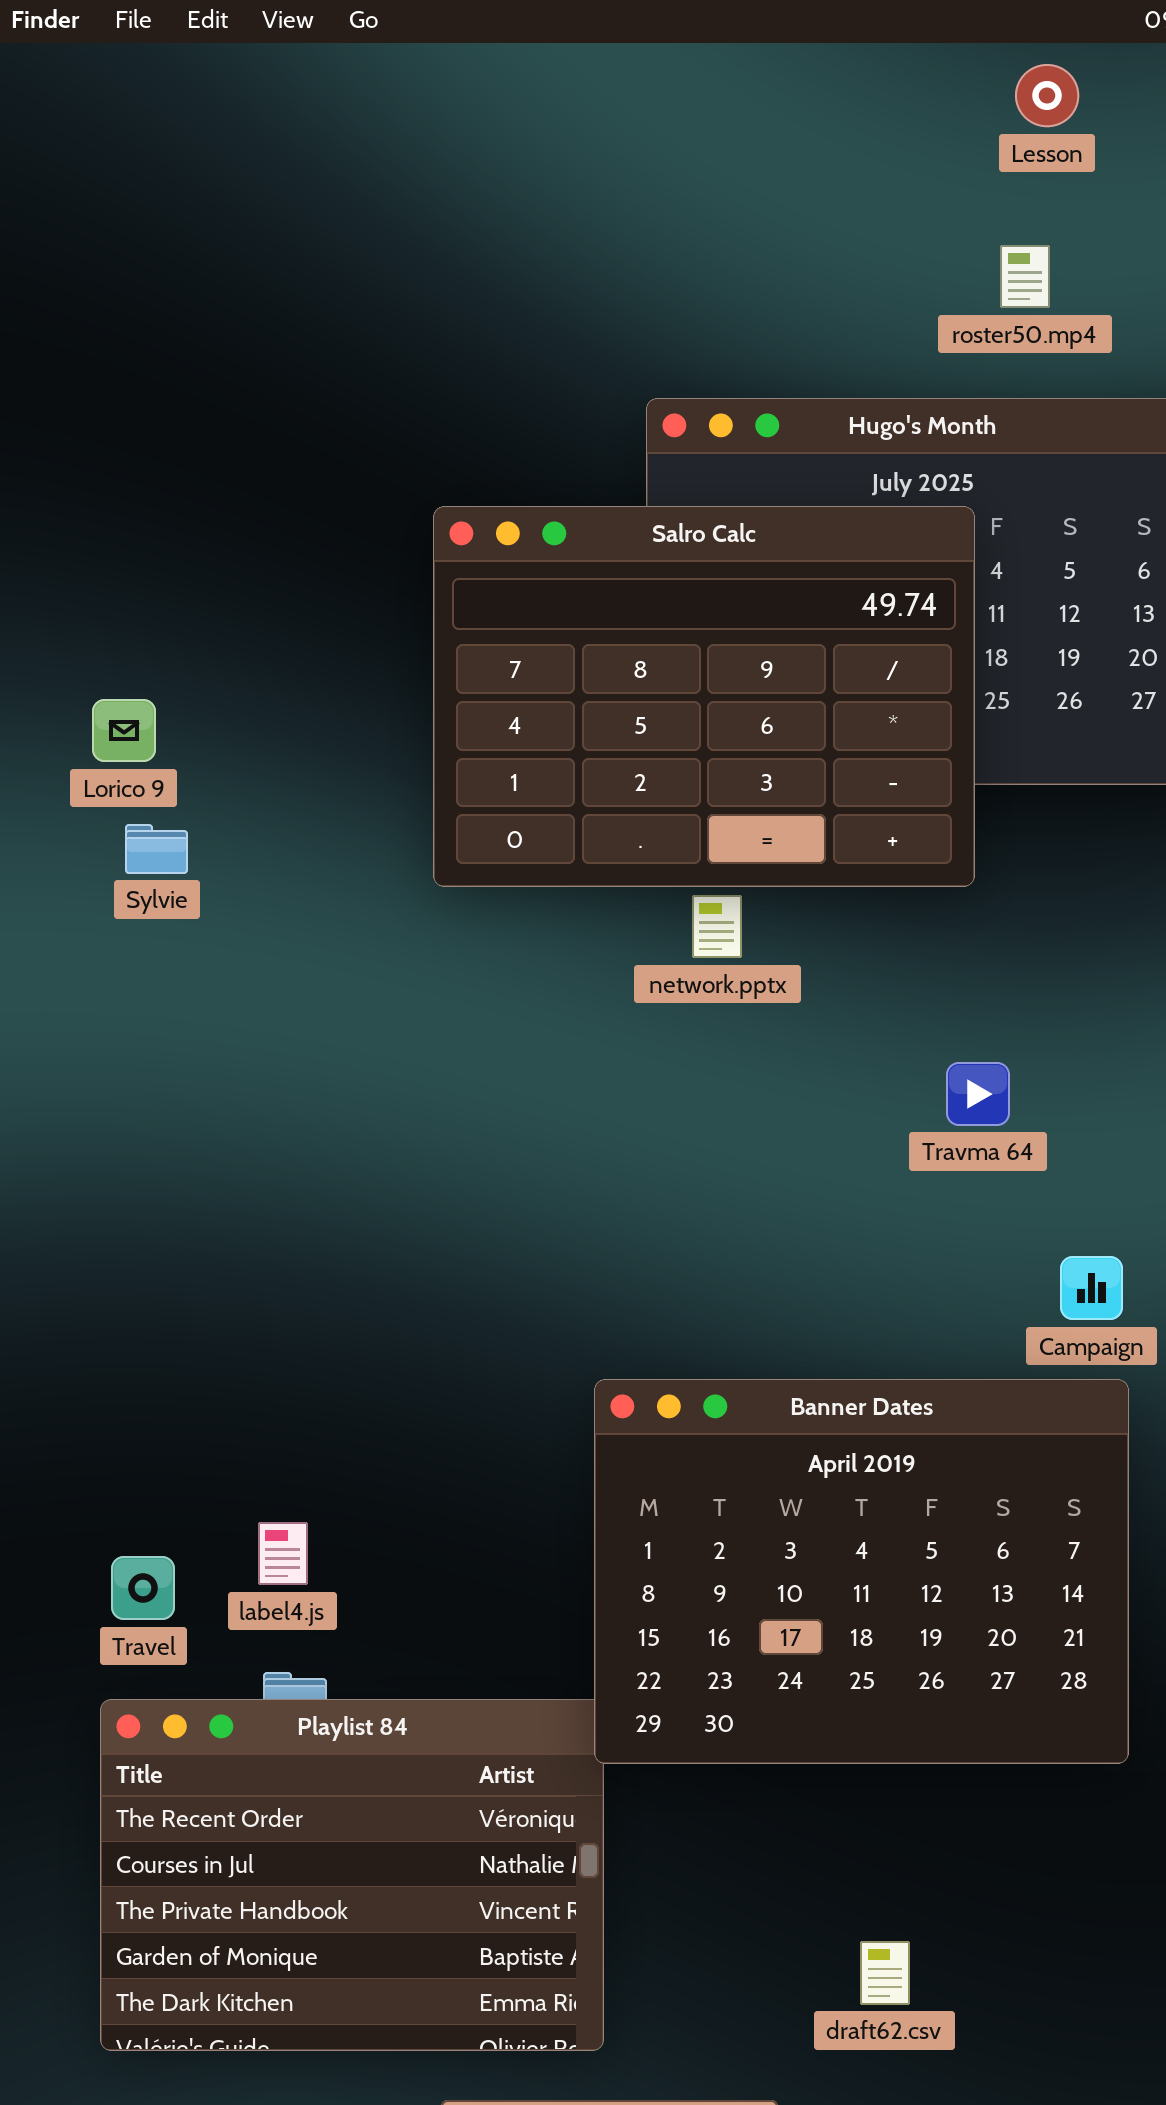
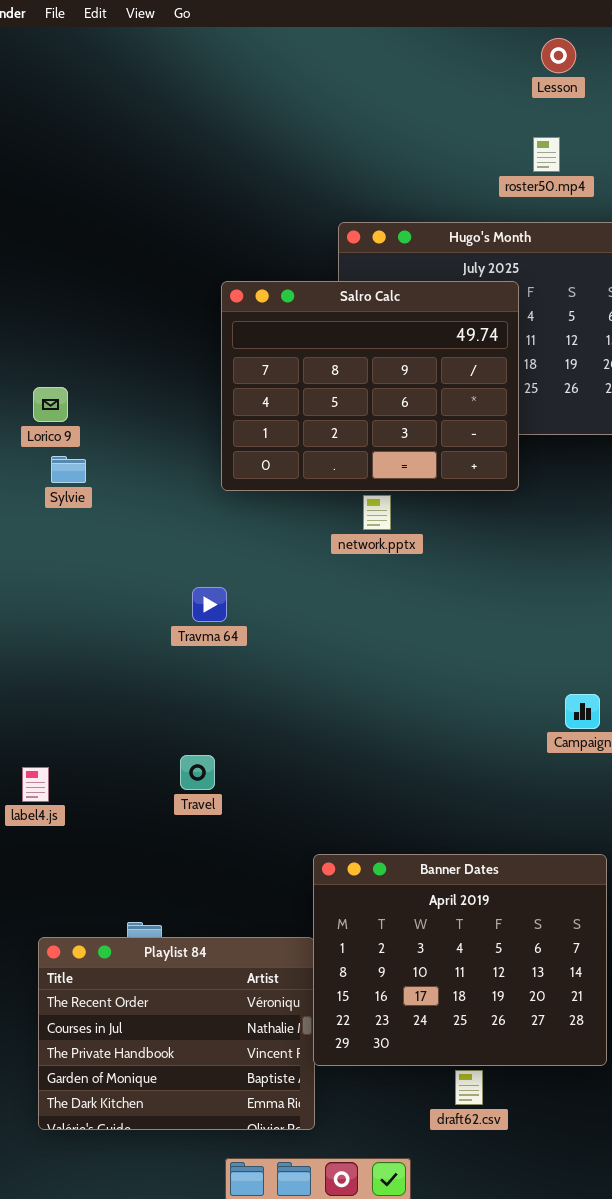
Travma 64: [946,1062,1010,1126] -> [192,587,227,622], moved
Banner Dates: [594,1379,1129,1764] -> [313,854,607,1066], moved
label4.js: [258,1522,308,1585] -> [22,767,49,802], moved
Travel: [111,1556,175,1620] -> [180,755,215,790], moved

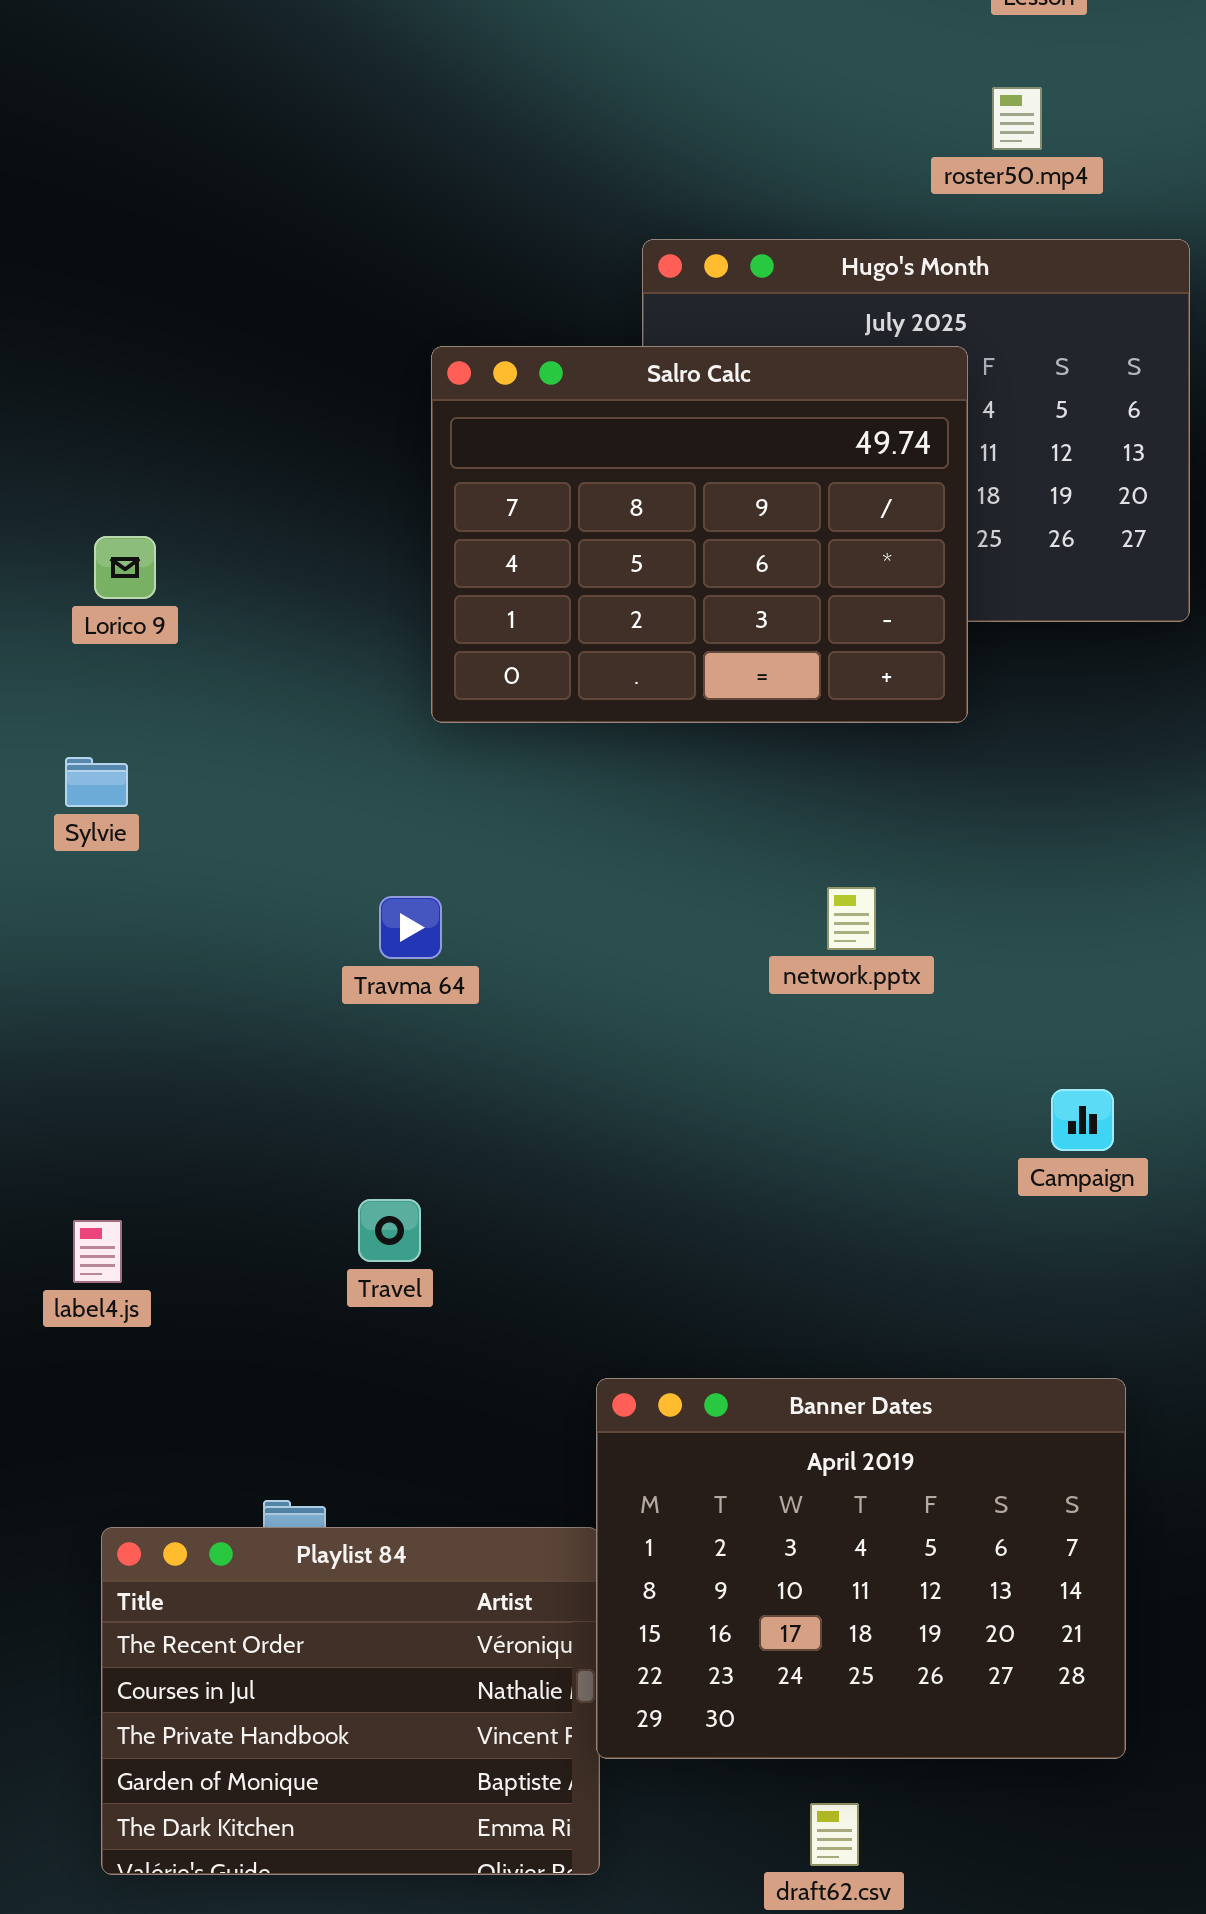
Sylvie: [51,456,86,483] -> [65,757,128,807], moved
network.pptx: [363,495,391,530] -> [827,887,876,950], moved
draft62.csv: [455,1070,483,1105] -> [810,1803,859,1866], moved

